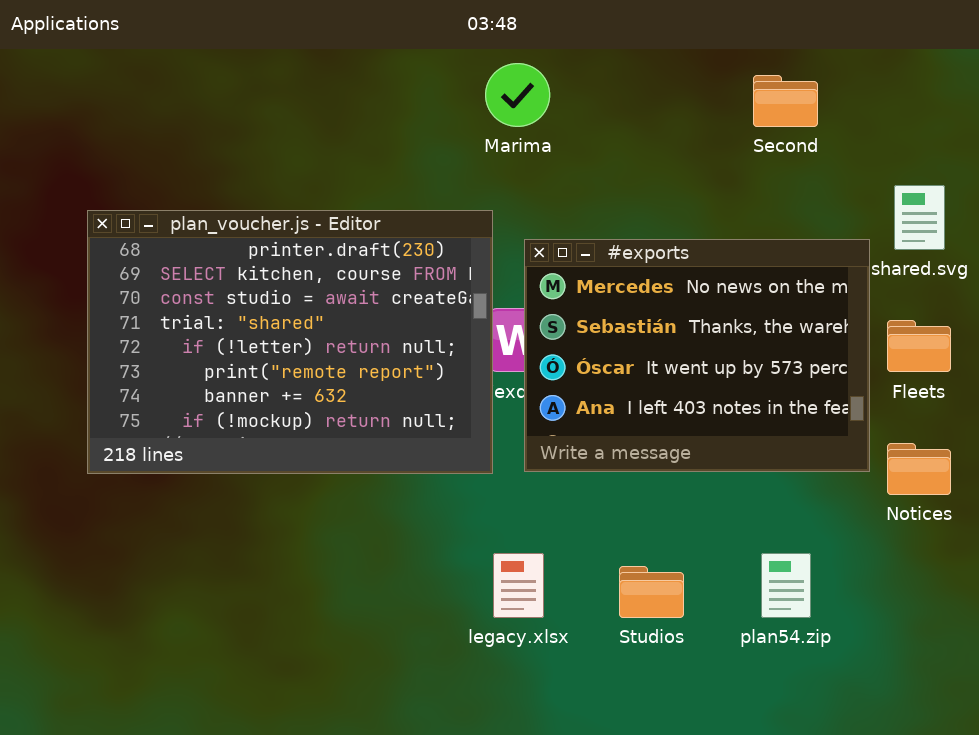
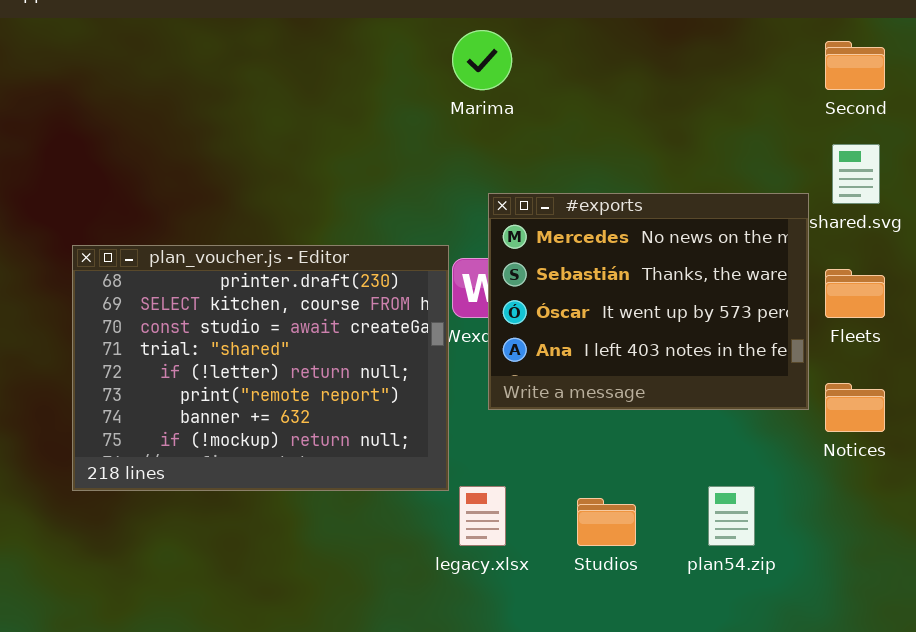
Second: [753,75,818,127] -> [825,41,885,90], moved
plan_voucher.js - Editor: [87,210,493,474] -> [72,245,449,491], moved

